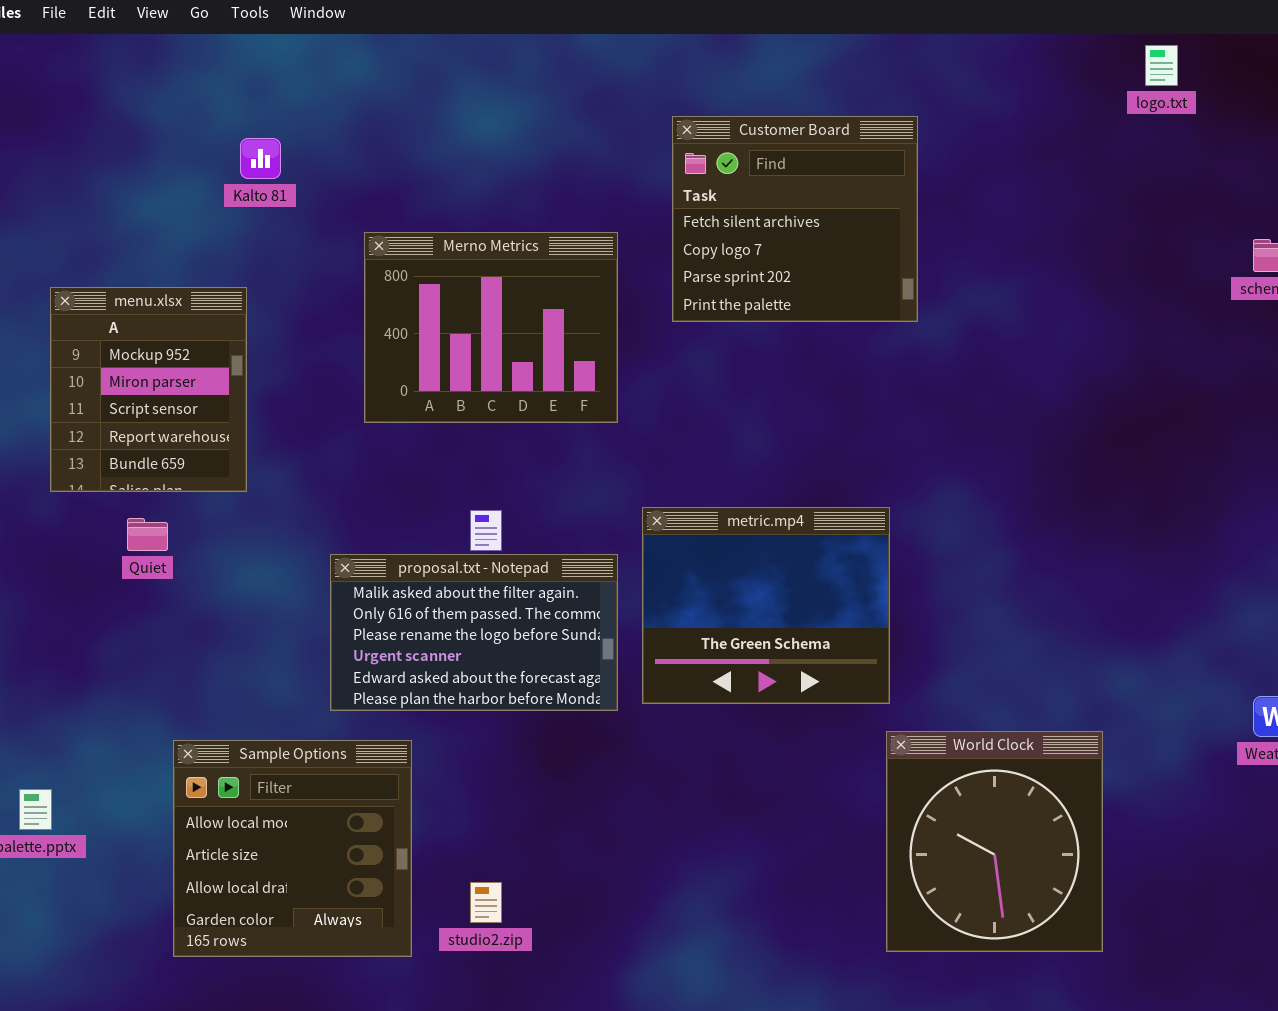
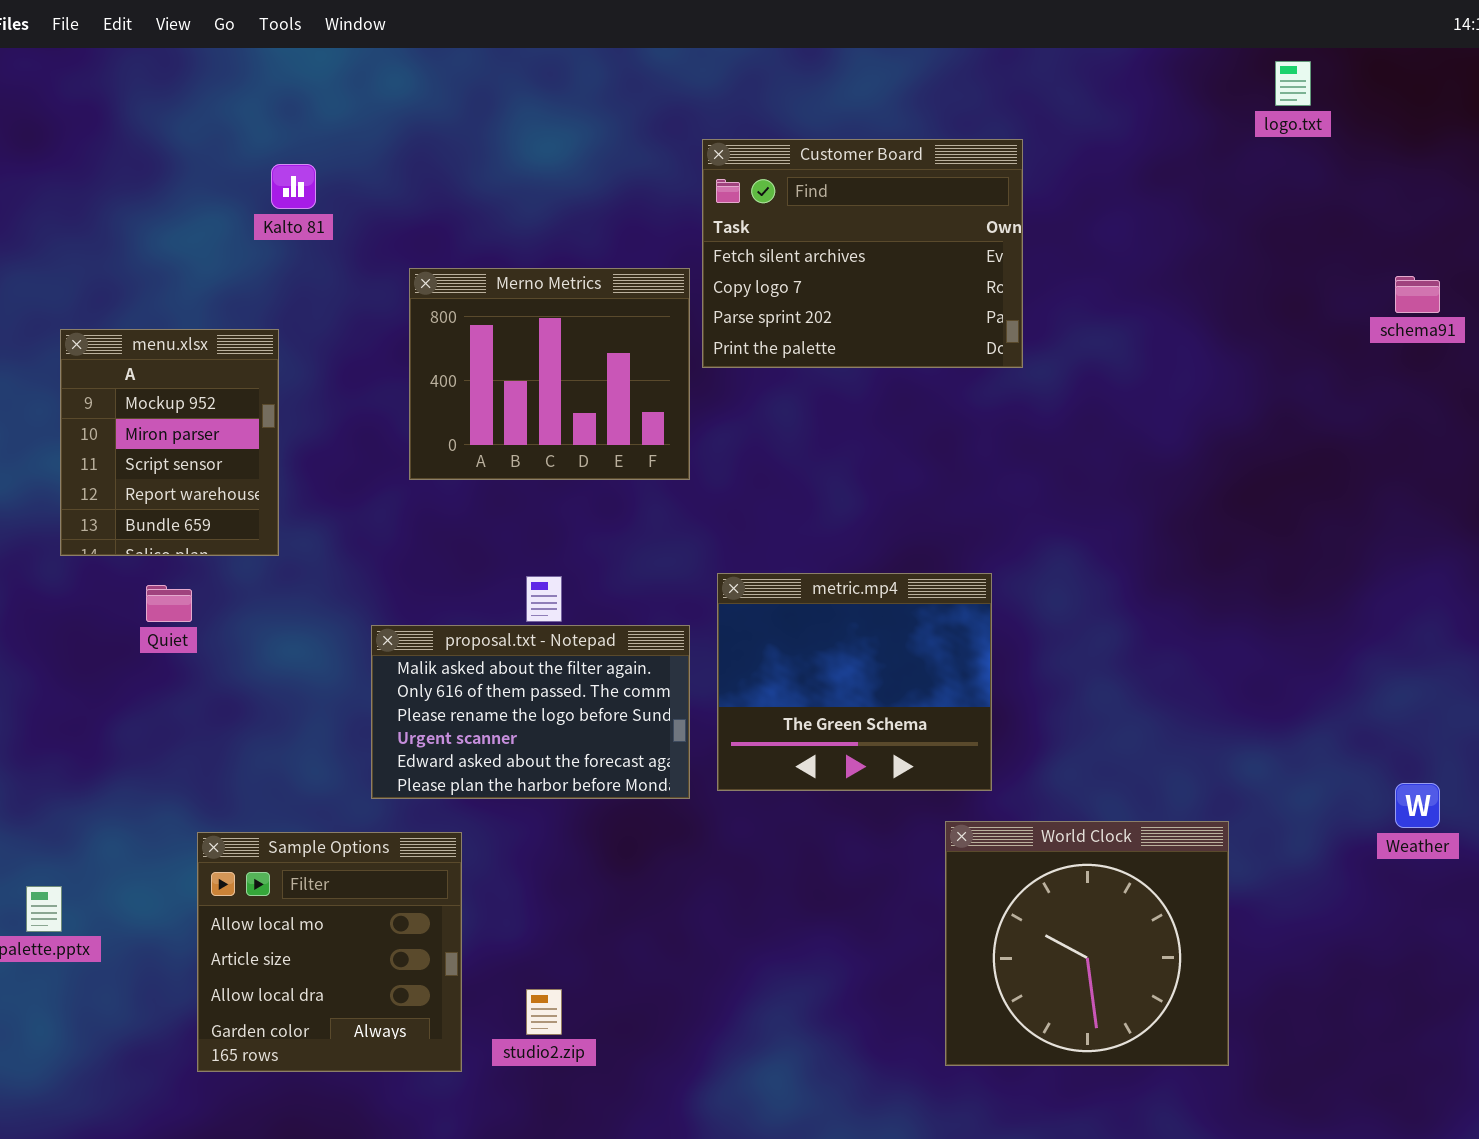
Customer Board: [672,116,918,322] -> [702,139,1023,368], resized
World Clock: [886,731,1103,952] -> [945,821,1229,1066], resized

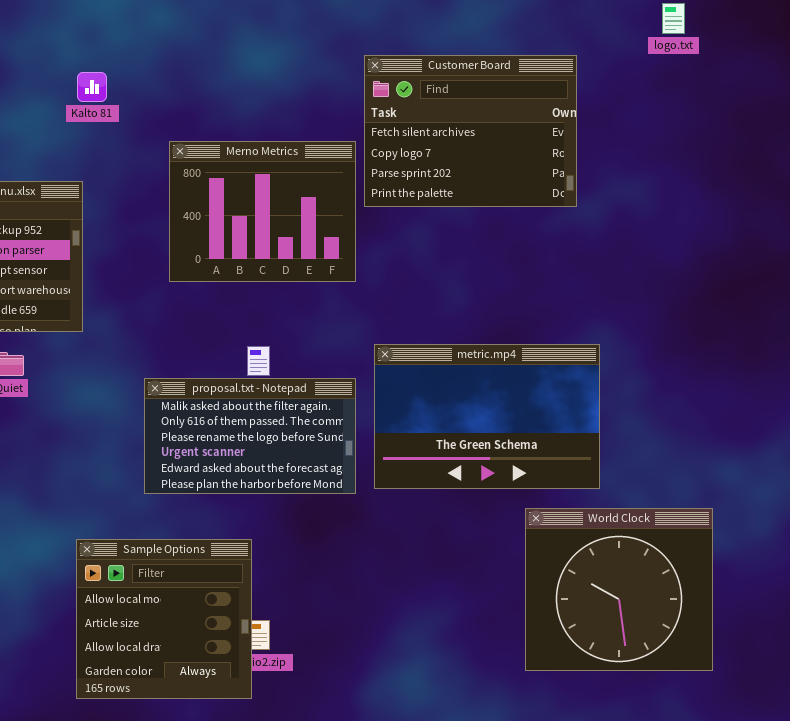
logo.txt: [1275,61,1311,106] -> [662,3,685,34], moved
metric.mp4: [717,573,992,791] -> [374,344,600,489], resized
Sample Options: [197,832,462,1072] -> [76,539,252,699], moved

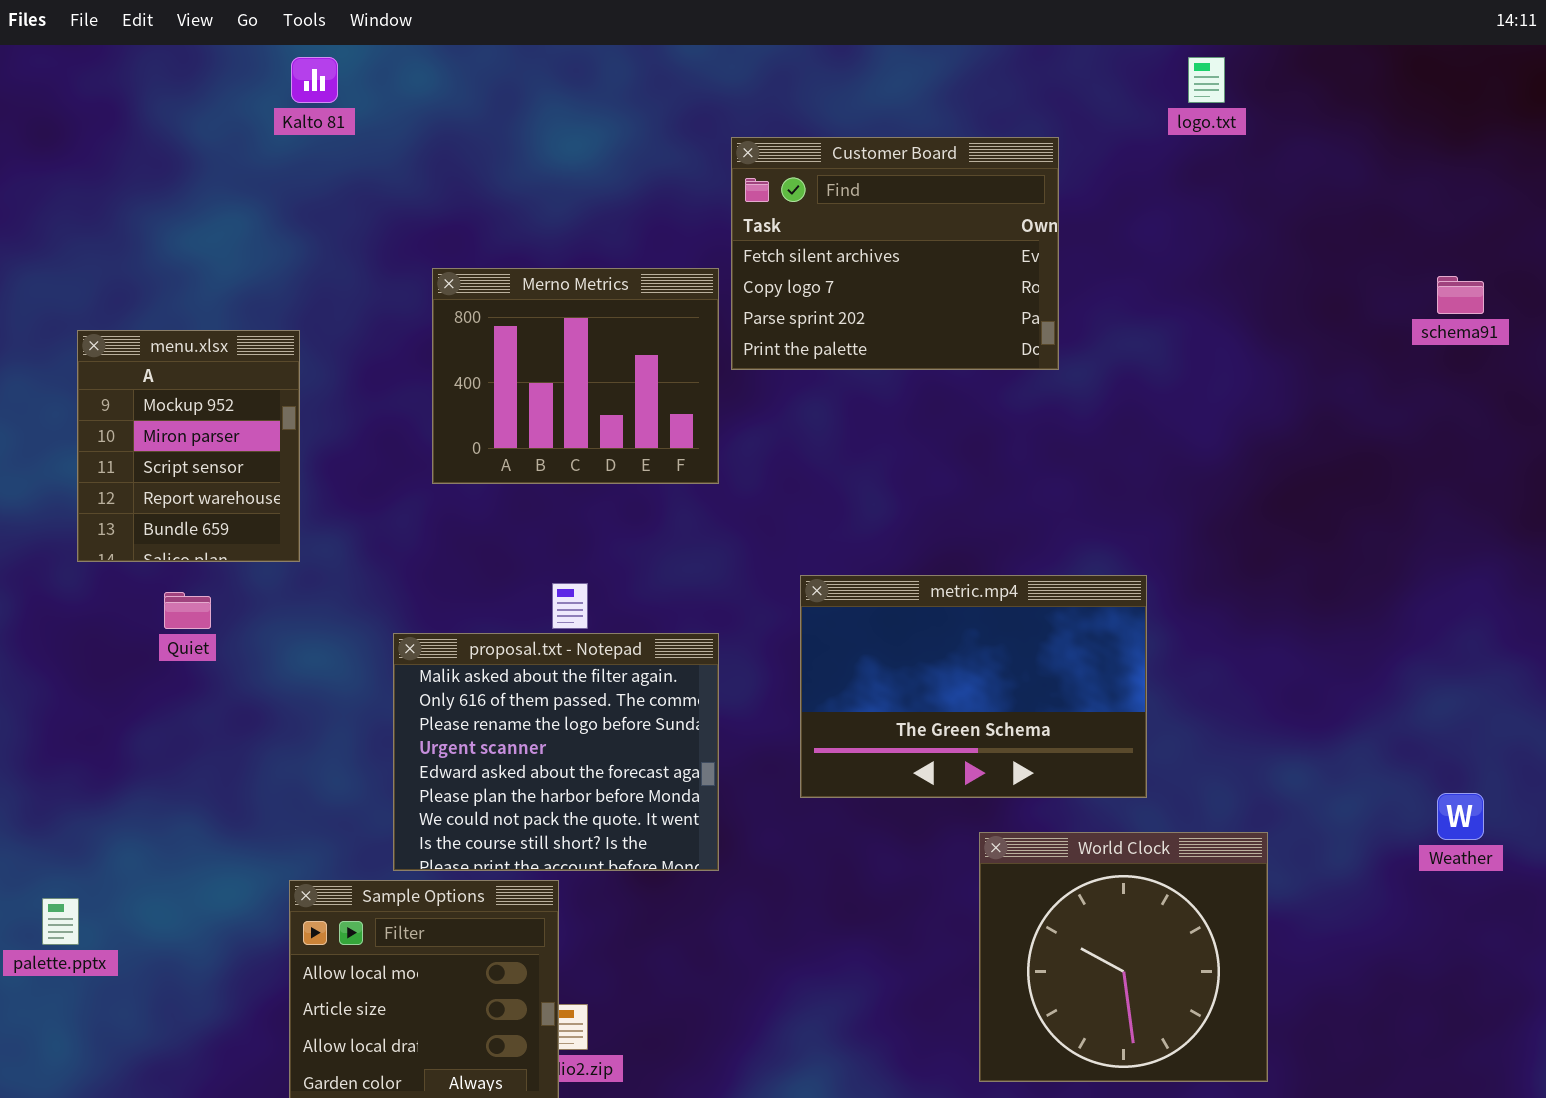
Kalto 81: [77,72,107,102] -> [291,57,338,103], moved
metric.mp4: [374,344,600,489] -> [800,575,1147,798], moved
proposal.txt - Notepad: [144,378,356,494] -> [393,633,719,871], resized

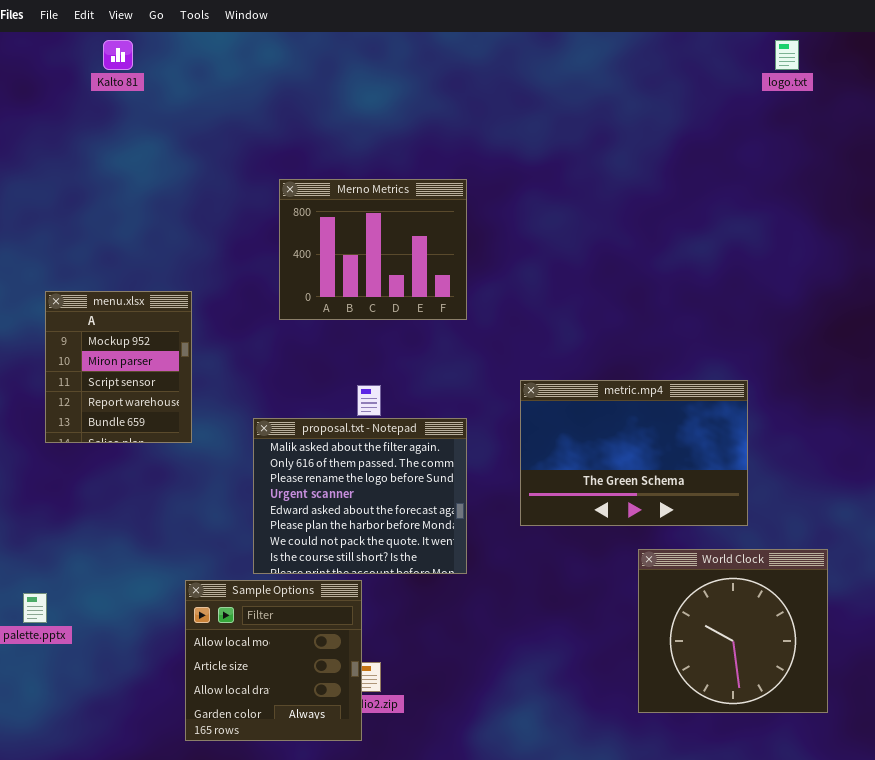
Kalto 81: [291,57,338,103] -> [103,40,133,70], moved
Customer Board: [731,137,1059,370] -> none, closed
menu.xlsx: [77,330,300,562] -> [45,291,192,443], moved

